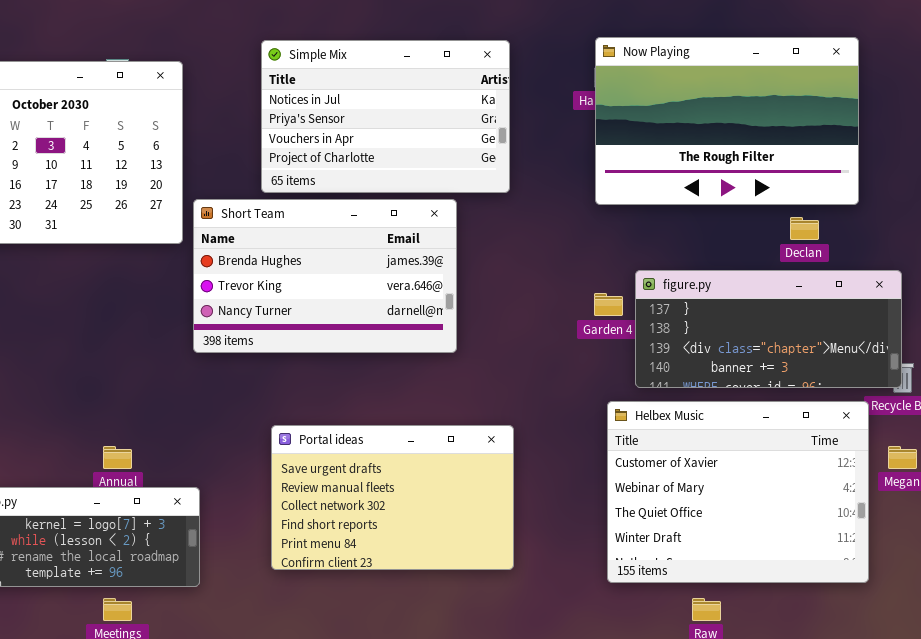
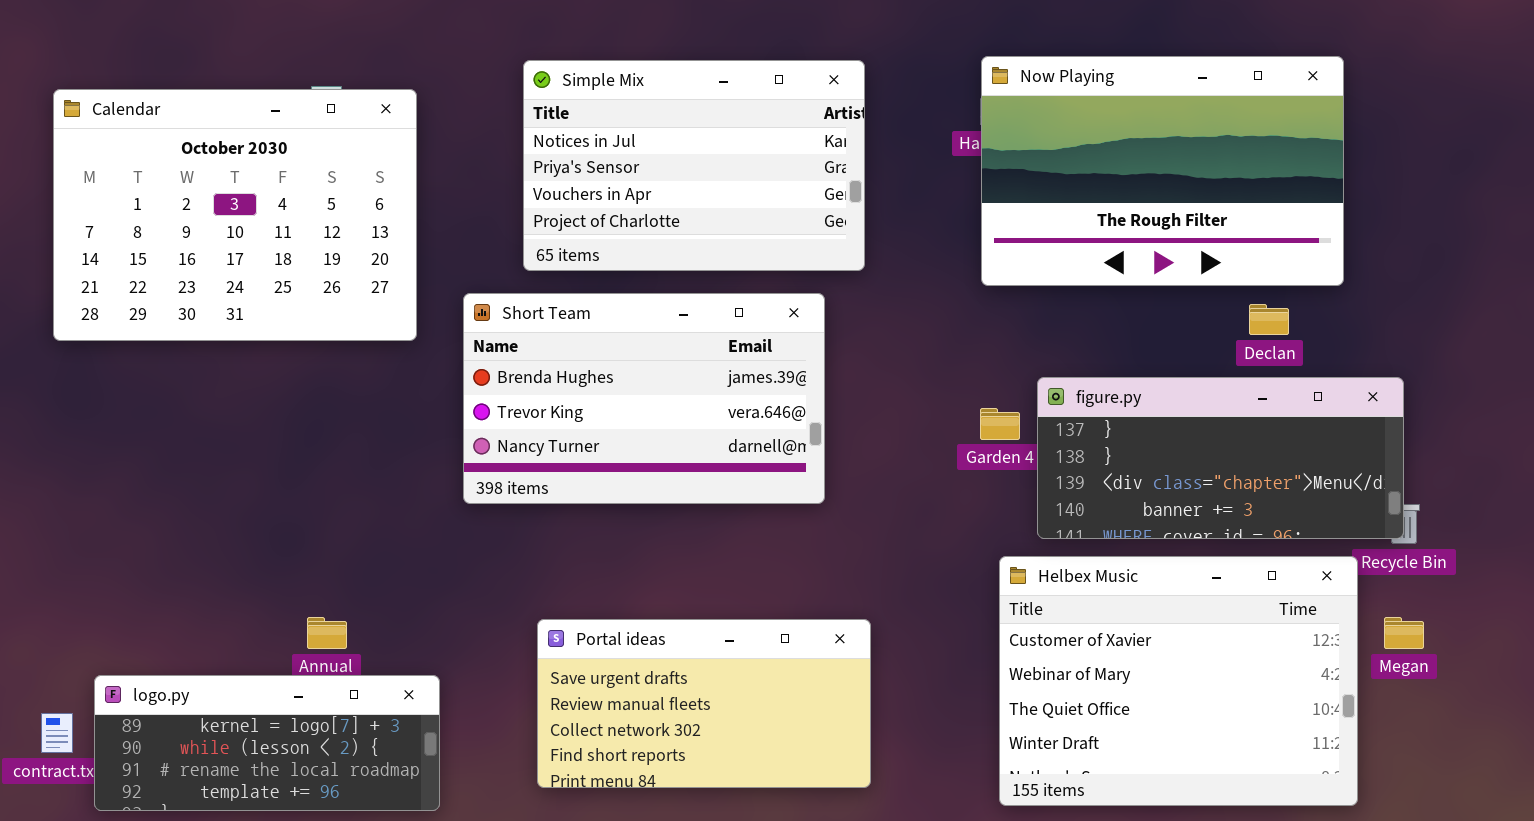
Short Team: [193,199,457,353] -> [463,293,825,504], moved
Portal ideas: [271,425,514,570] -> [537,619,871,788], resized

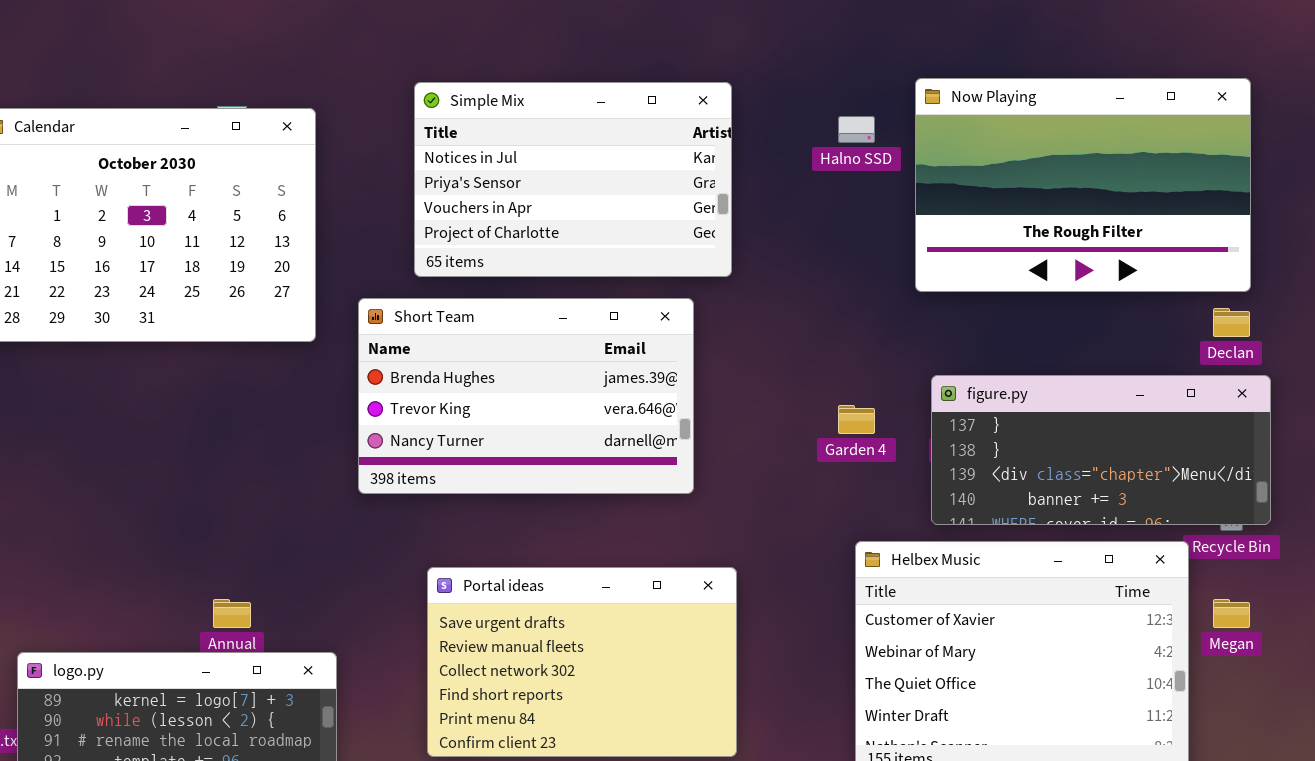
Now Playing: [981,56,1344,286] -> [915,78,1251,292], moved
Declan: [1249,304,1289,335] -> [1213,308,1250,337], moved
figure.py: [1037,377,1404,539] -> [931,375,1271,525], moved
Portal ideas: [537,619,871,788] -> [427,567,737,757], resized

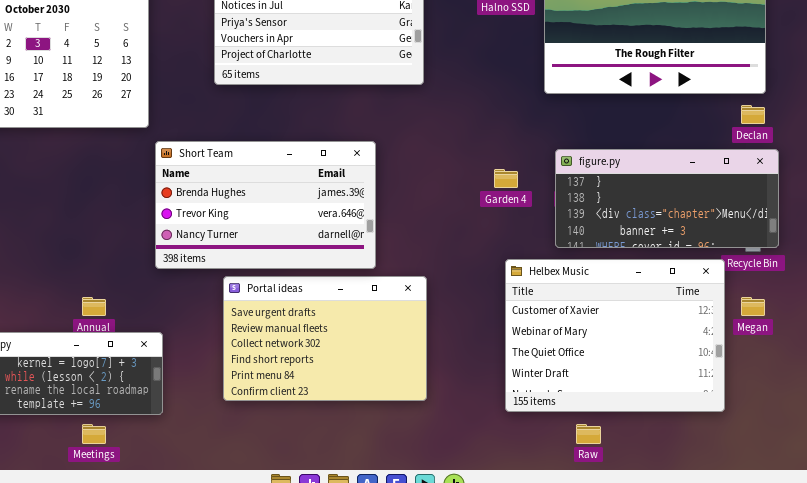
Short Team: [358,298,694,494] -> [155,141,376,269], moved

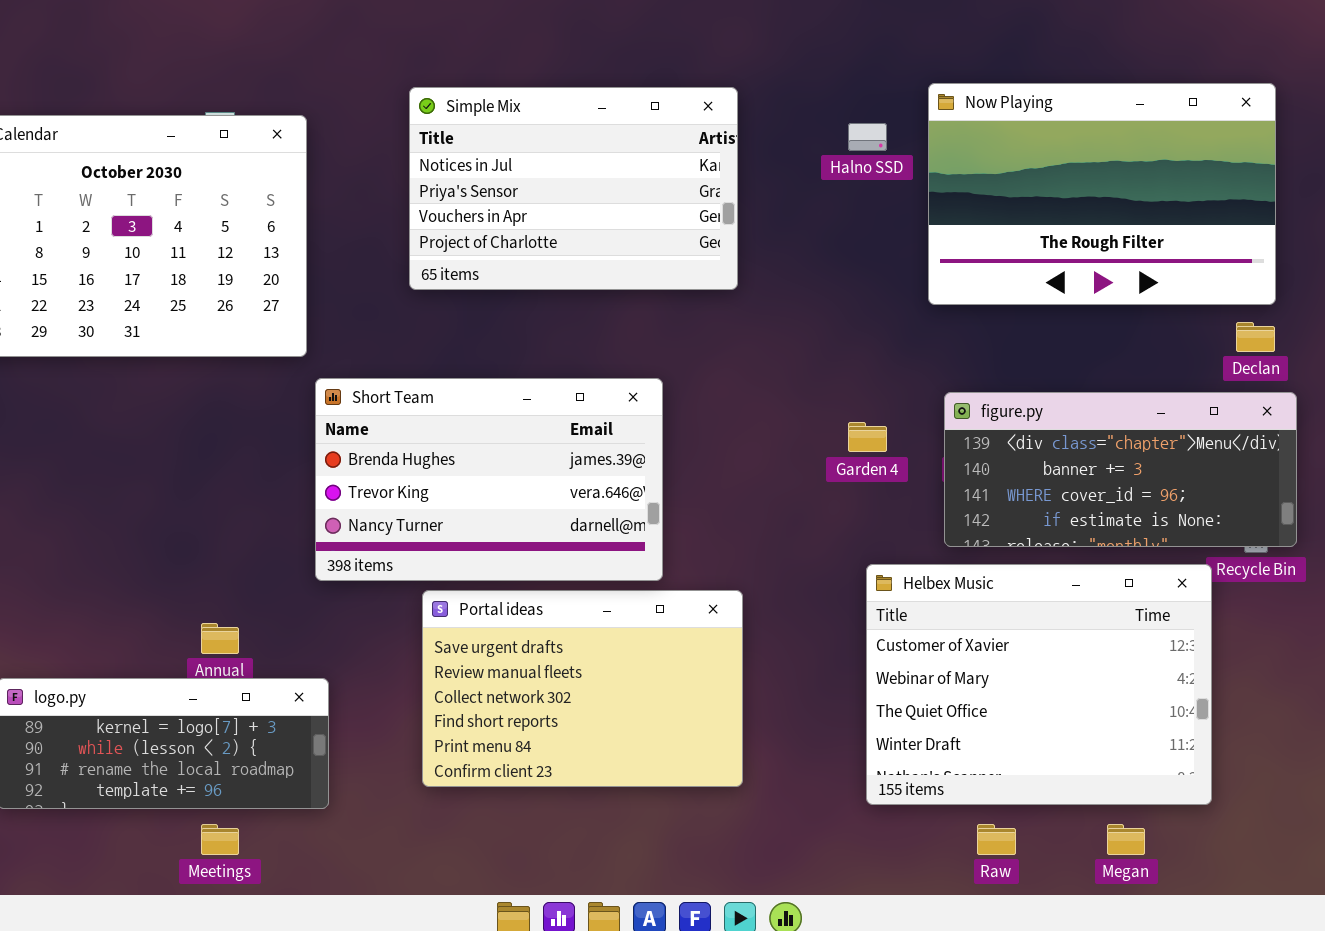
figure.py: [555,149,779,248] -> [944,392,1297,547], scrolled down 2 rows
Megan: [741,297,765,316] -> [1107,824,1145,855], moved

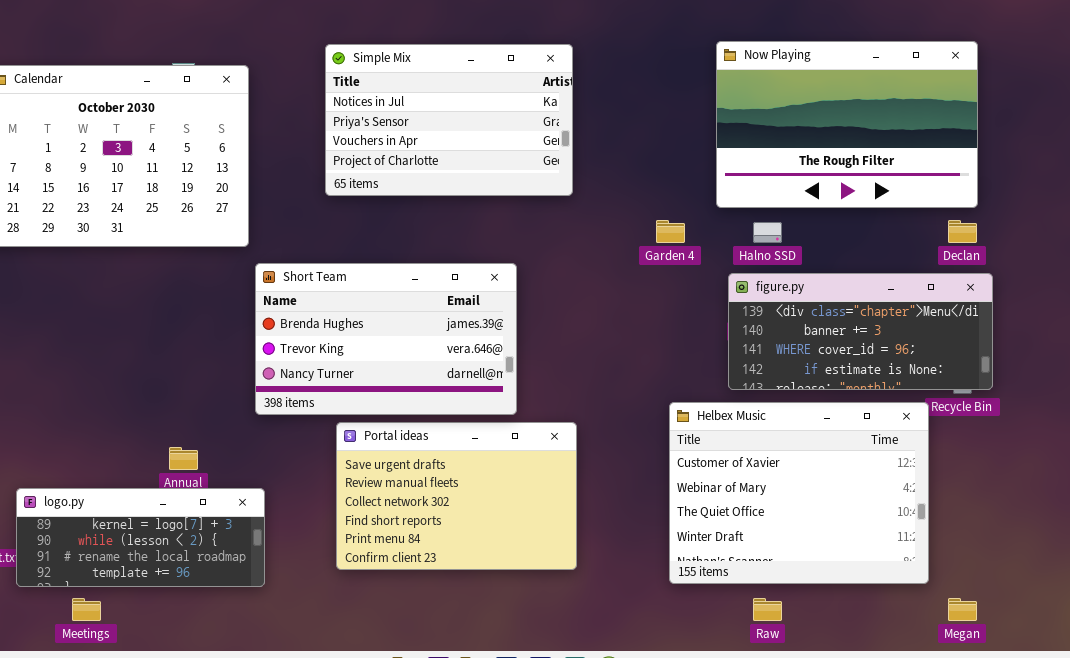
Halno SSD: [848,123,887,151] -> [753,222,782,243], moved
Garden 4: [848,422,887,452] -> [656,220,685,243], moved
Meetings: [201,824,239,855] -> [72,598,101,621], moved
Megan: [1107,824,1145,855] -> [948,598,977,621], moved

